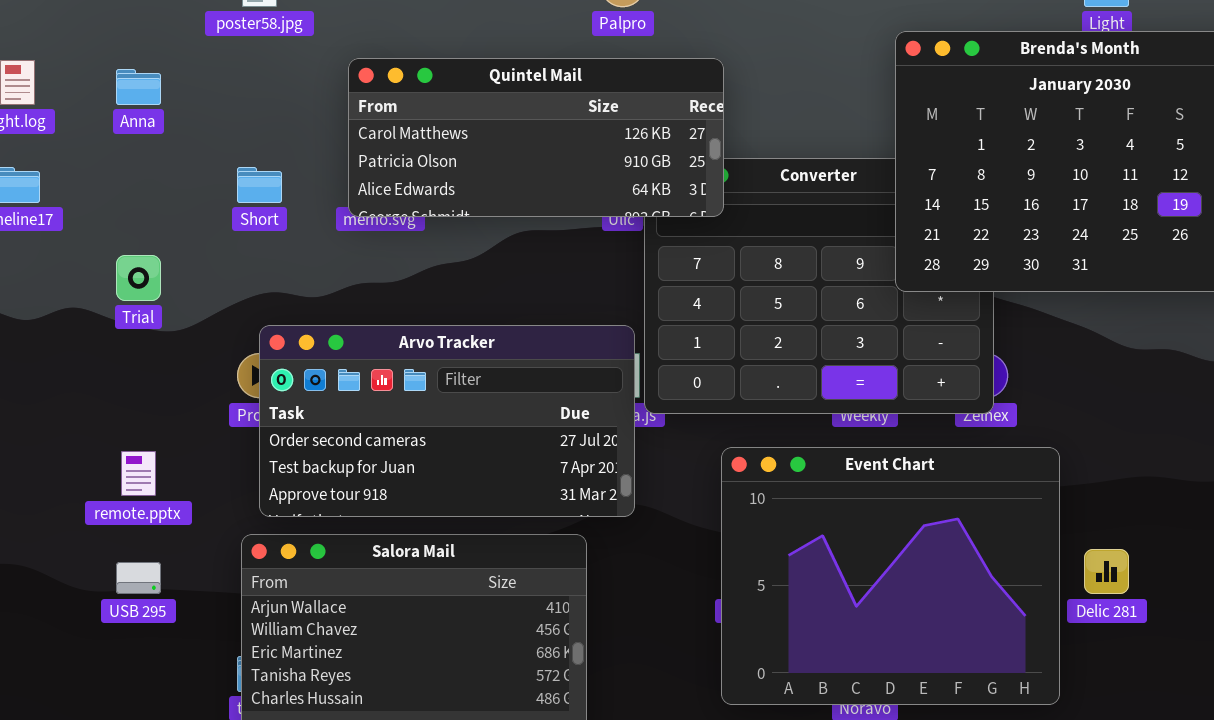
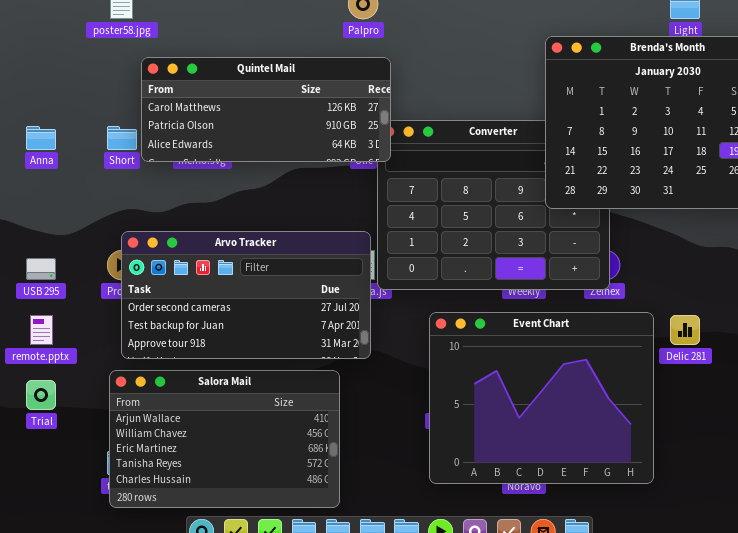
Quintel Mail: [348,58,724,217] -> [141,57,391,162], moved
Anna: [116,69,161,105] -> [26,126,56,150], moved
Trial: [116,255,161,301] -> [26,380,56,410], moved
Delic 281: [1084,549,1129,594] -> [670,315,700,345], moved
USB 295: [116,562,161,594] -> [26,258,56,280], moved

